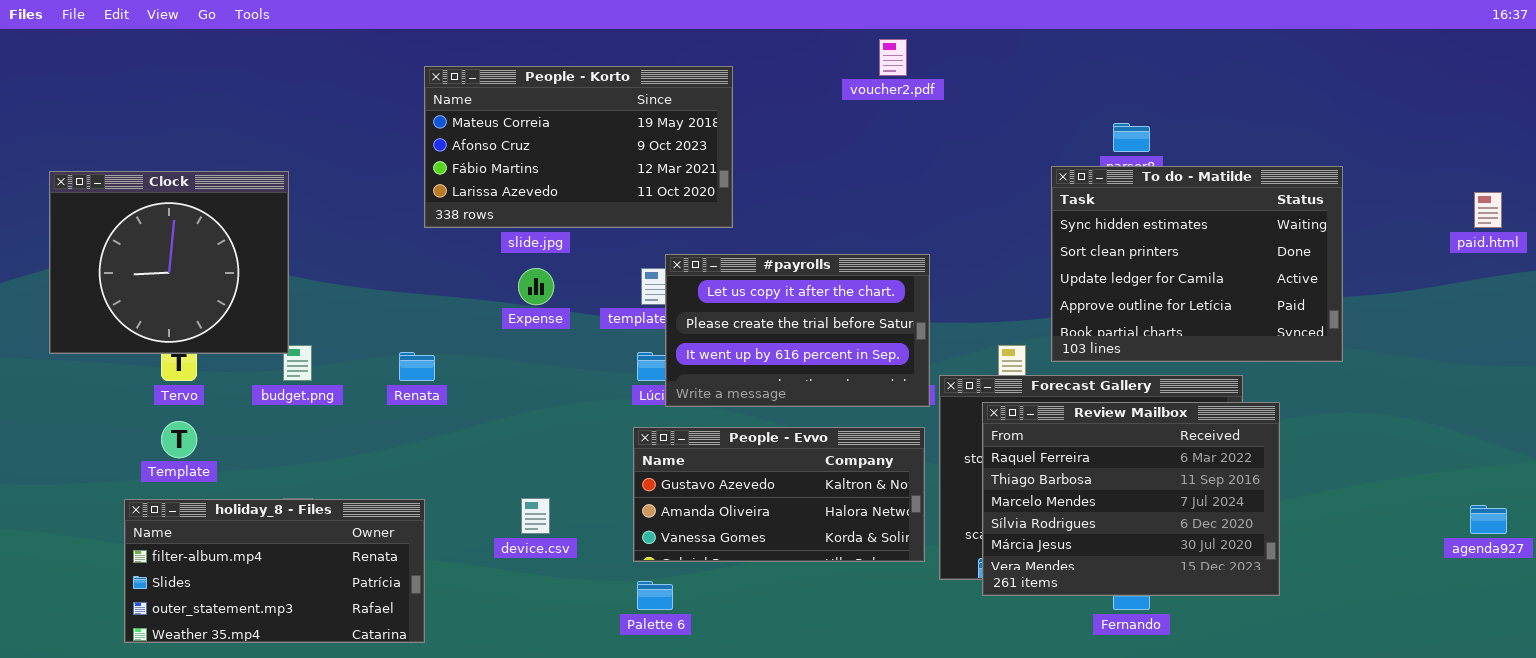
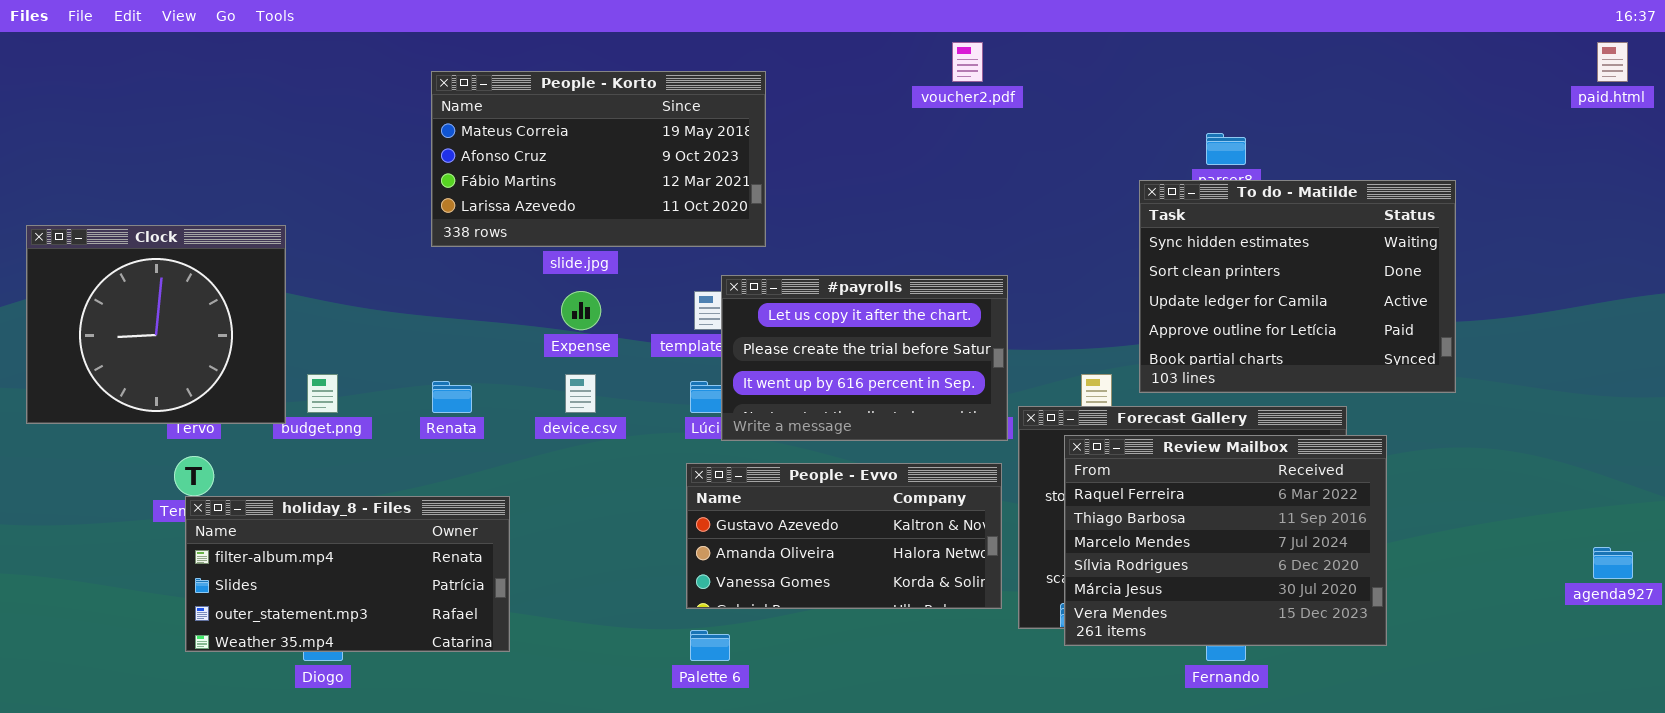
People - Korto: [424,66,733,228] -> [431,71,766,247], moved
Clock: [49,171,289,354] -> [26,225,286,424], moved
paid.html: [1474,192,1502,228] -> [1597,42,1628,82], moved
device.csv: [521,498,550,534] -> [565,374,596,413], moved
holiday_8 - Files: [124,499,425,643] -> [185,496,510,652], moved

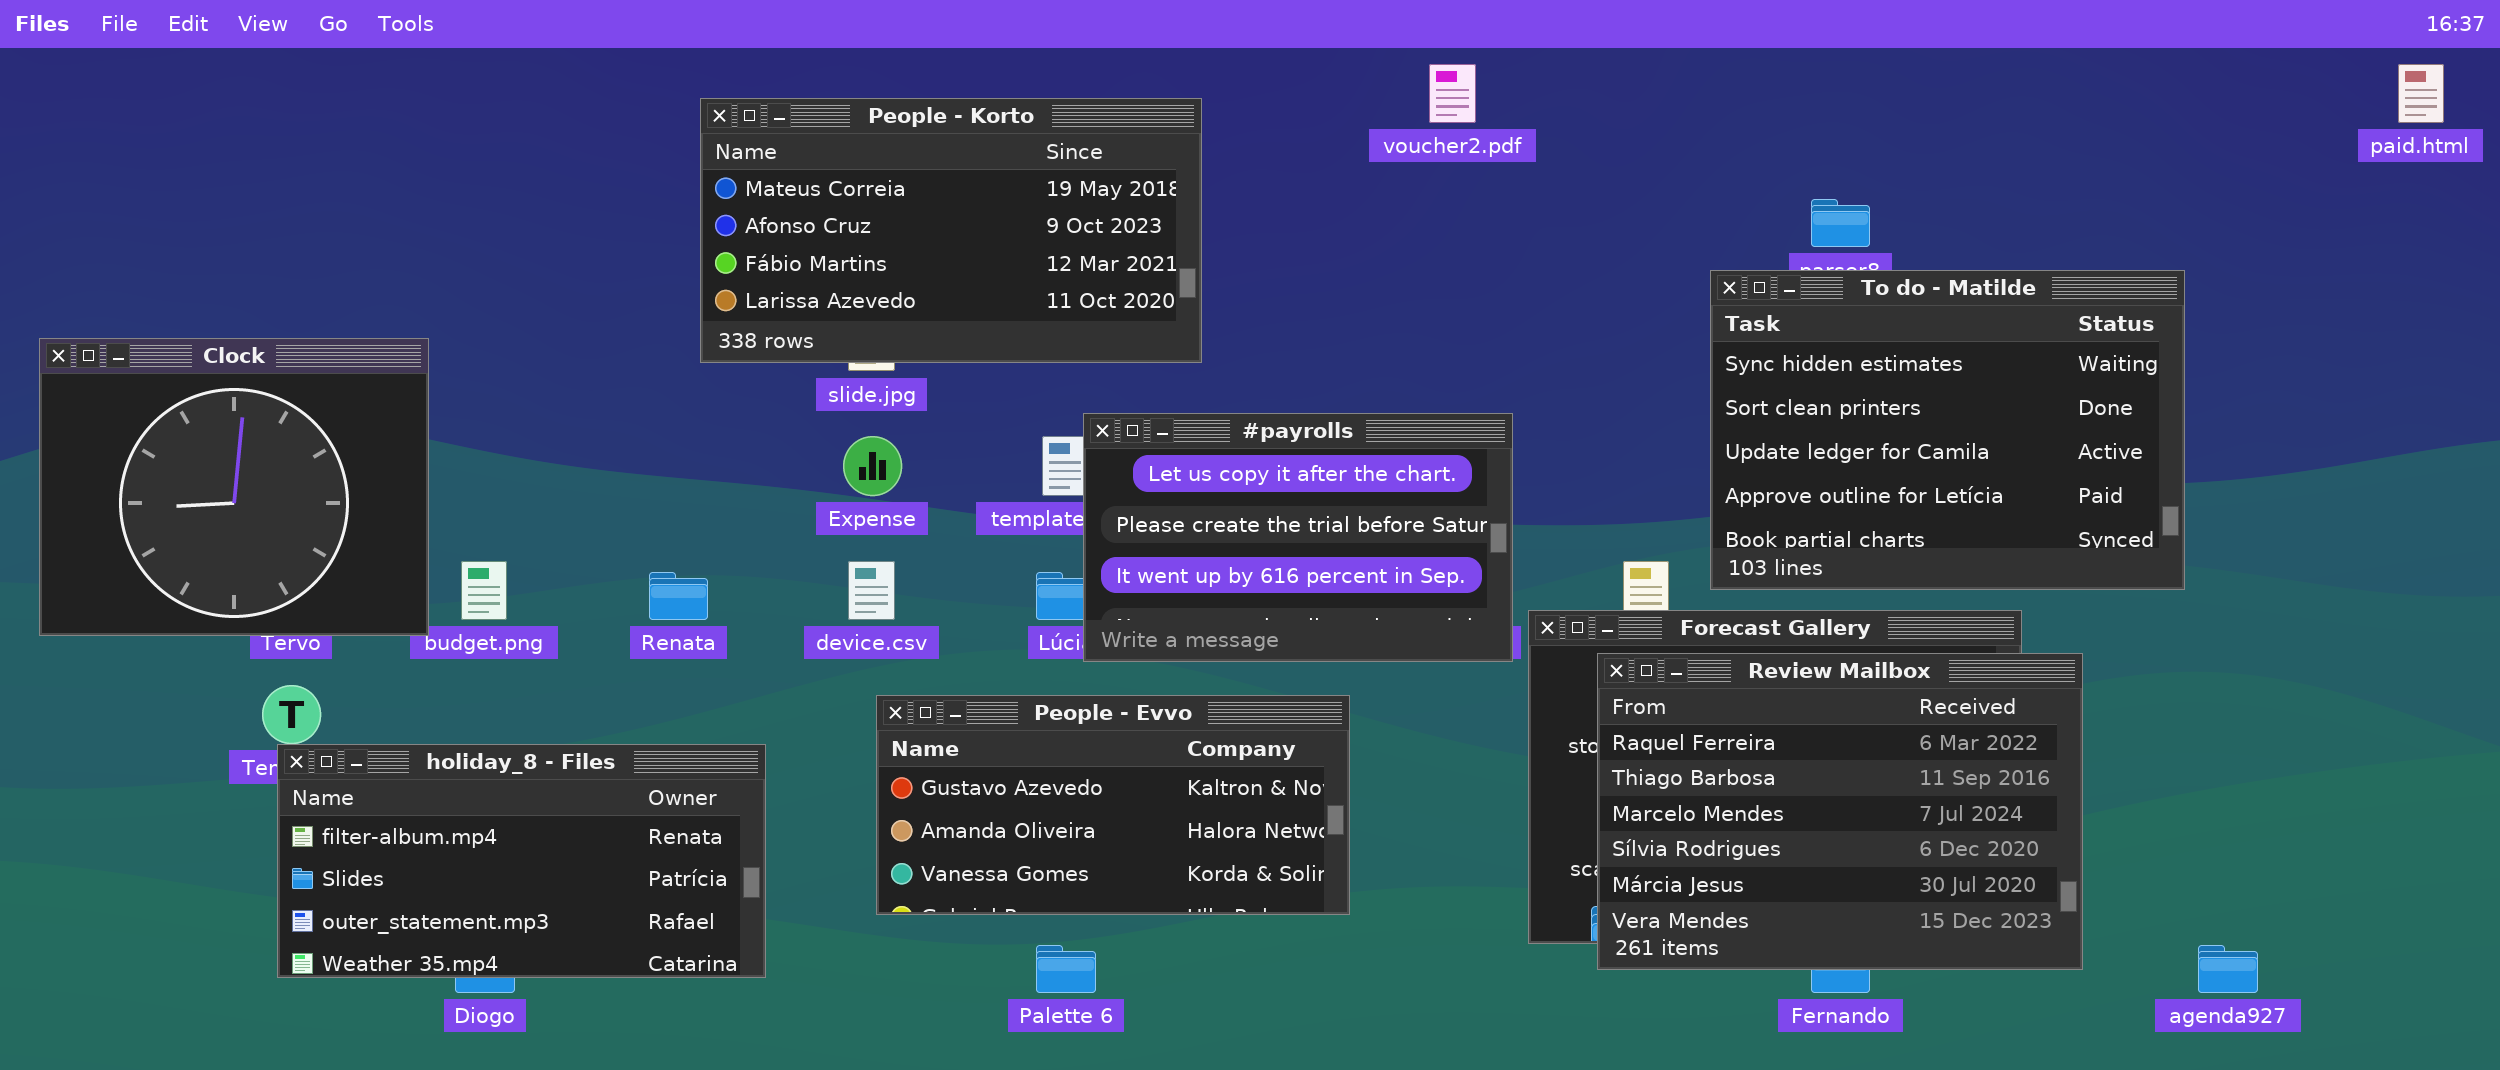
People - Korto: [431,71,766,247] -> [700,98,1202,363], moved
People - Evvo: [686,463,1002,609] -> [876,695,1350,915], moved
agenda927: [1593,547,1633,579] -> [2198,945,2258,993], moved

